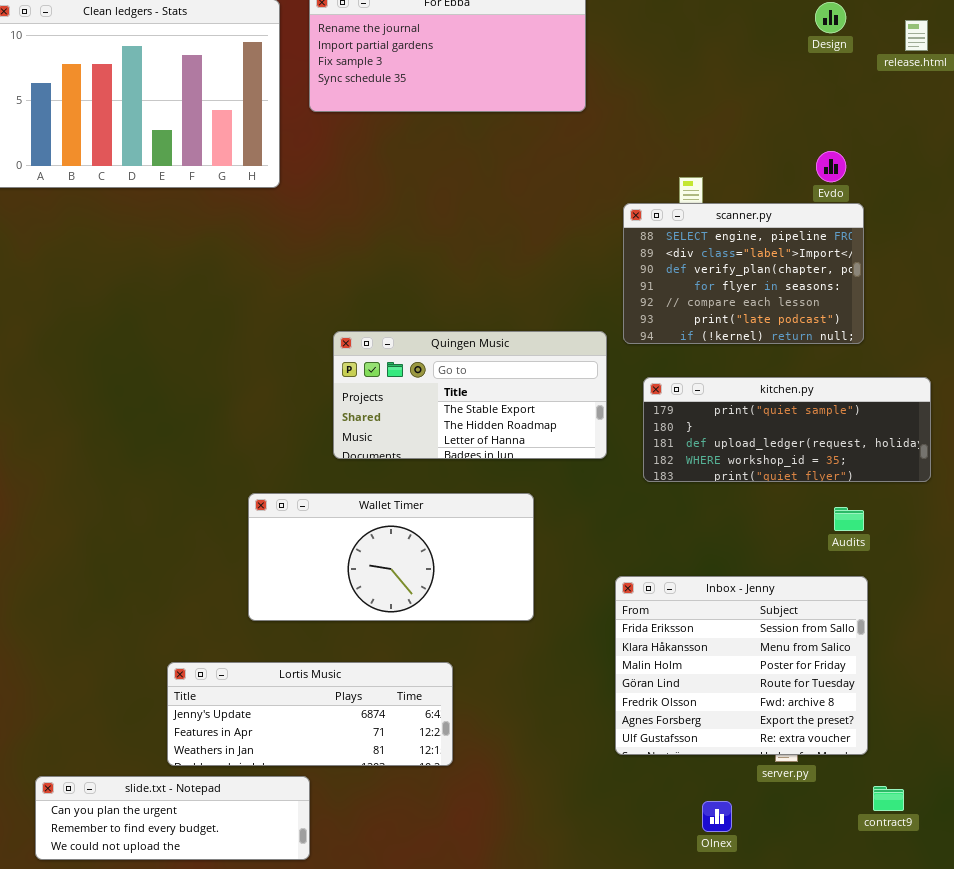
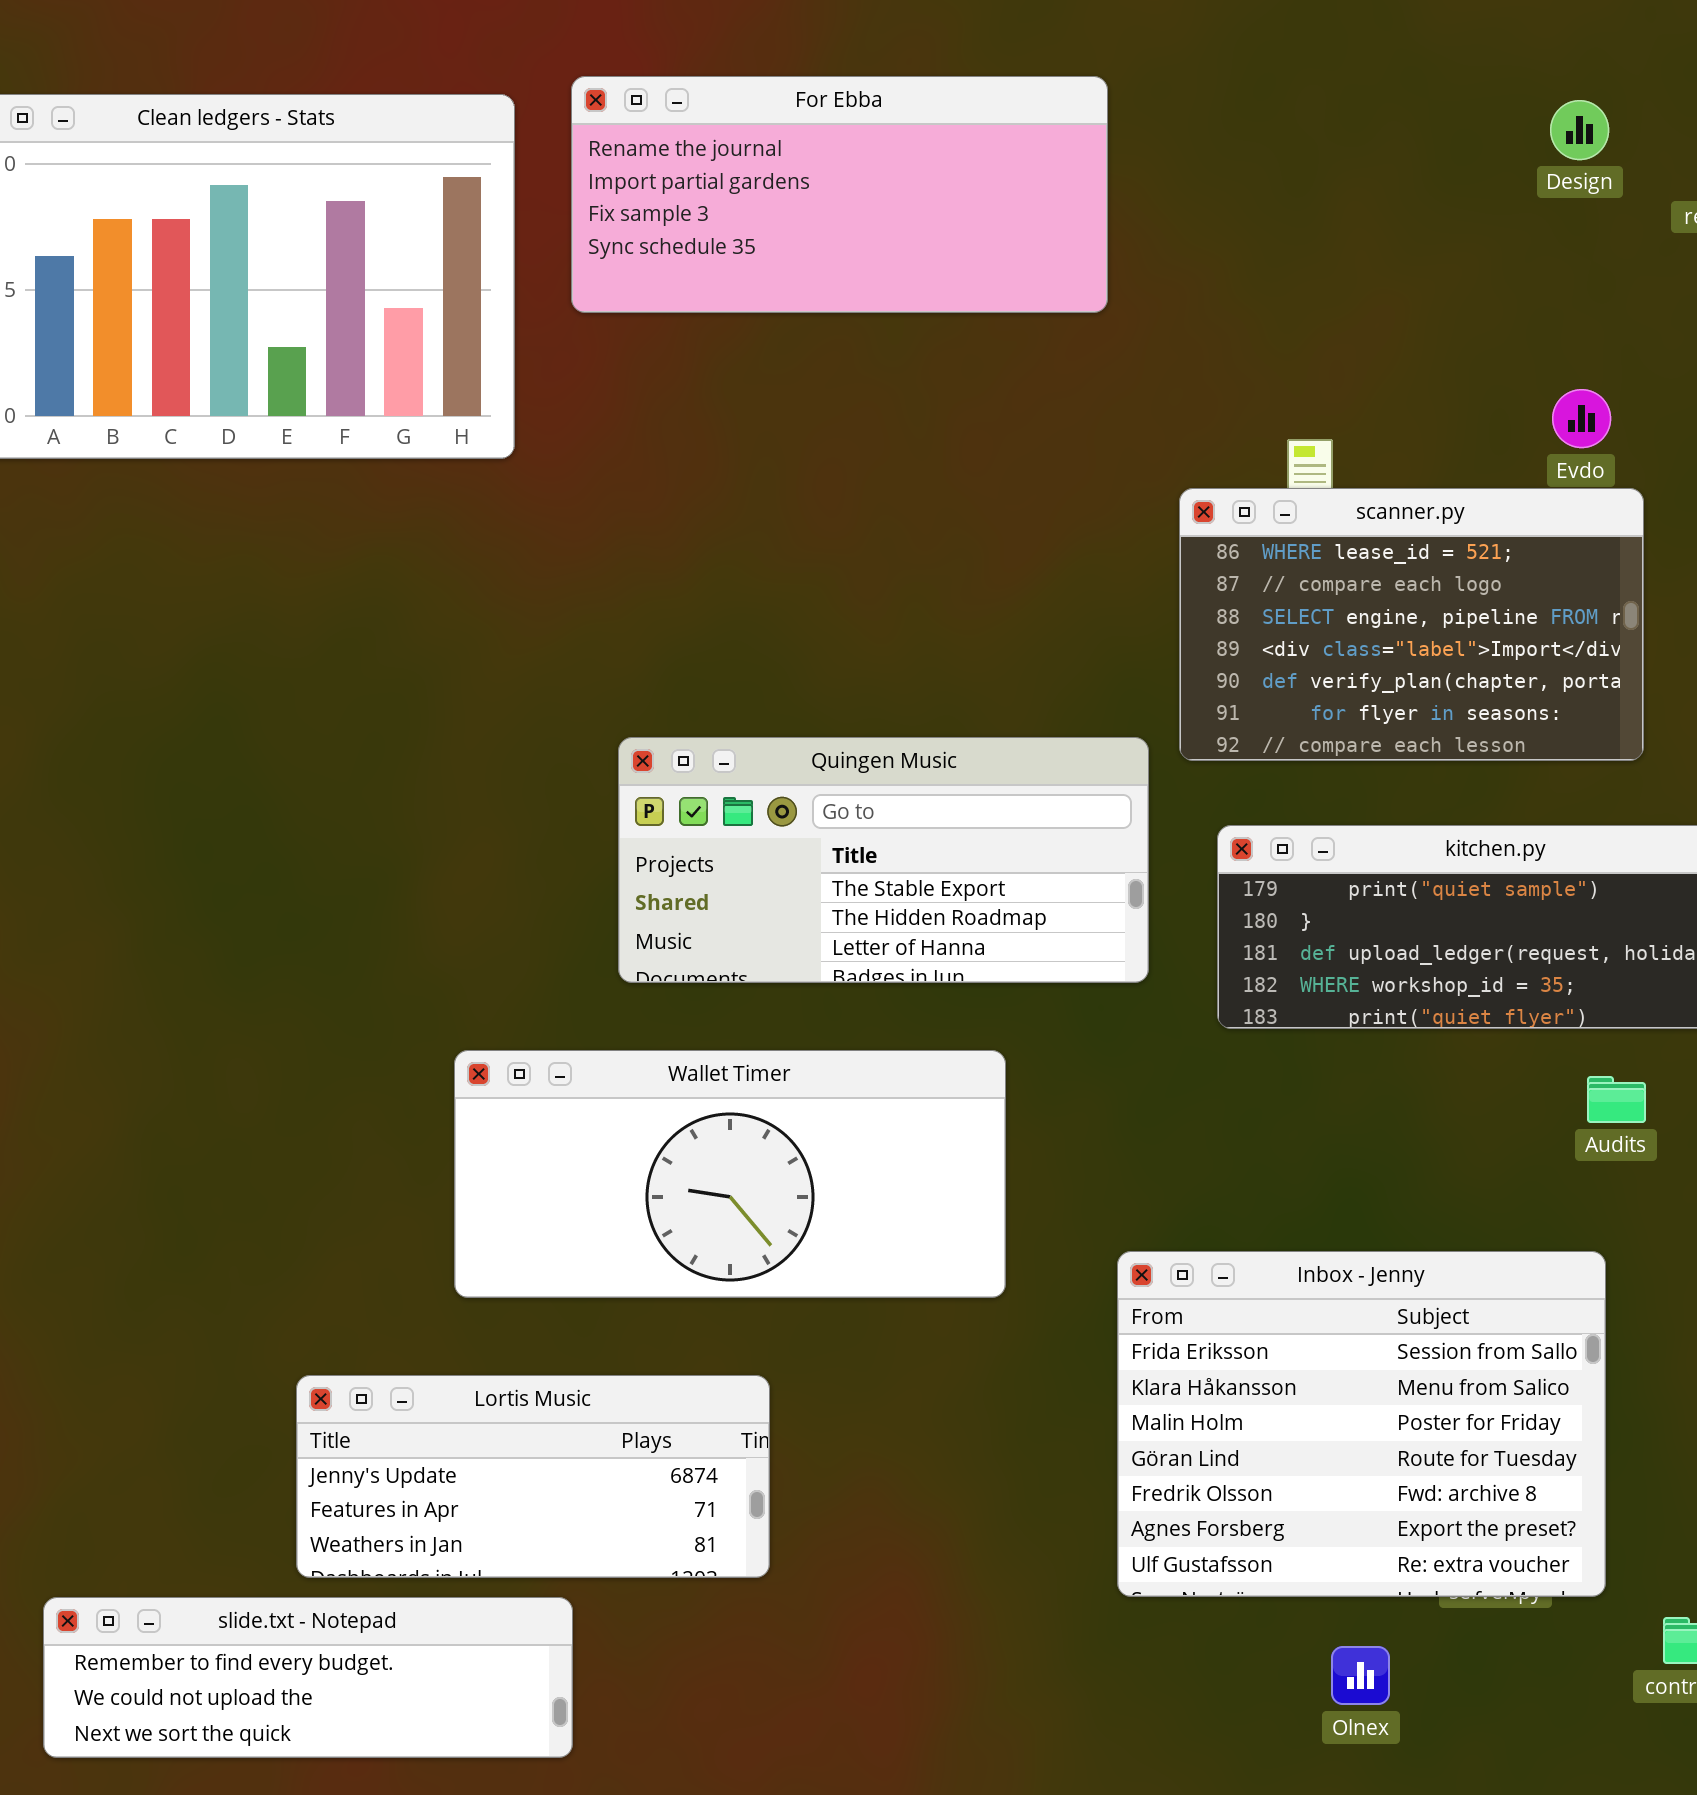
scanner.py: [623,203,864,344] -> [1179,488,1644,761], scrolled up 2 rows
Inbox - Jenny: [615,576,868,755] -> [1117,1251,1606,1597], moved
Lortis Music: [167,662,453,766] -> [296,1375,770,1578], resized
slide.txt - Notepad: [35,776,310,860] -> [43,1597,573,1758], scrolled down 1 row

